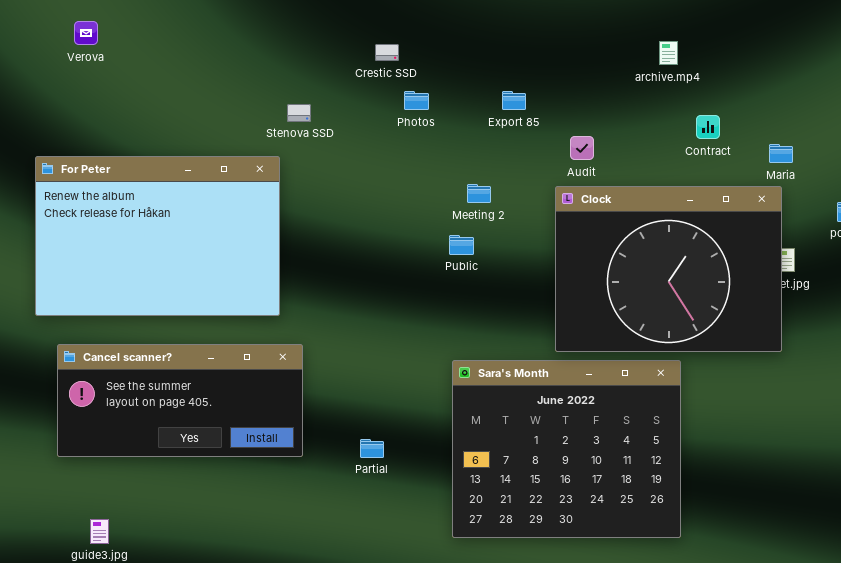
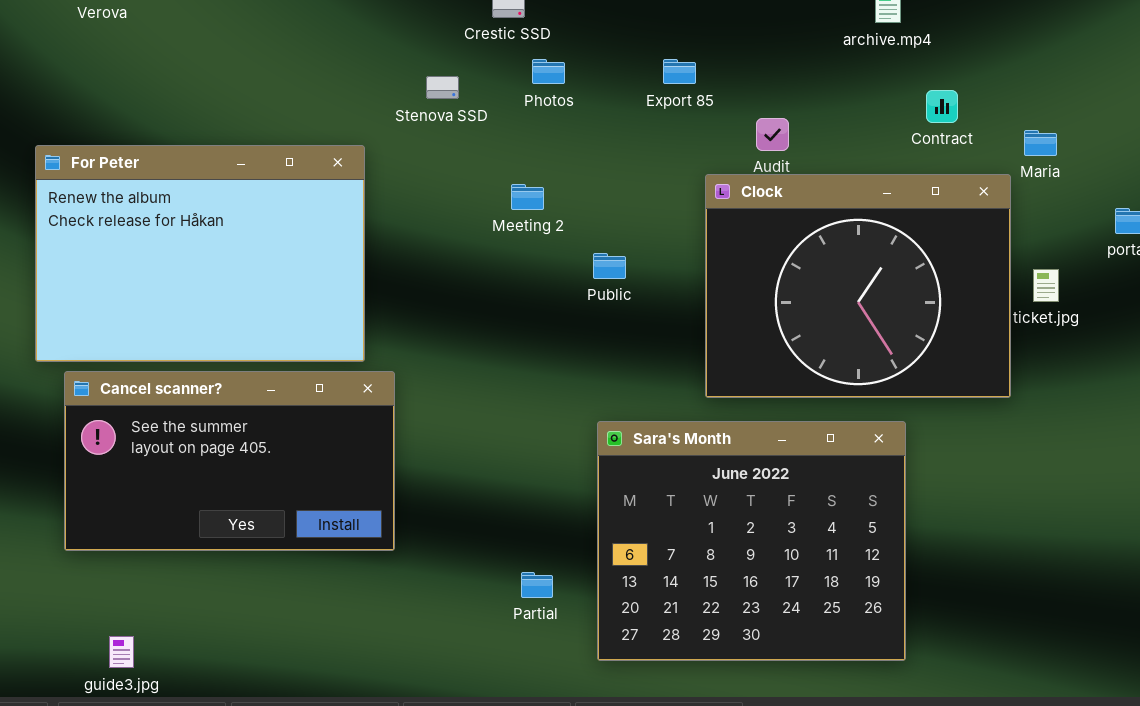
Stenova SSD: [287,104,311,122] -> [426,76,459,99], moved
Meeting 2: [467,184,491,203] -> [511,184,544,210], moved
Clock: [555,186,782,352] -> [705,174,1011,398], moved
Cancel scanner?: [57,344,303,457] -> [64,371,395,551], resized
Partial: [360,439,384,458] -> [521,572,553,598], moved

